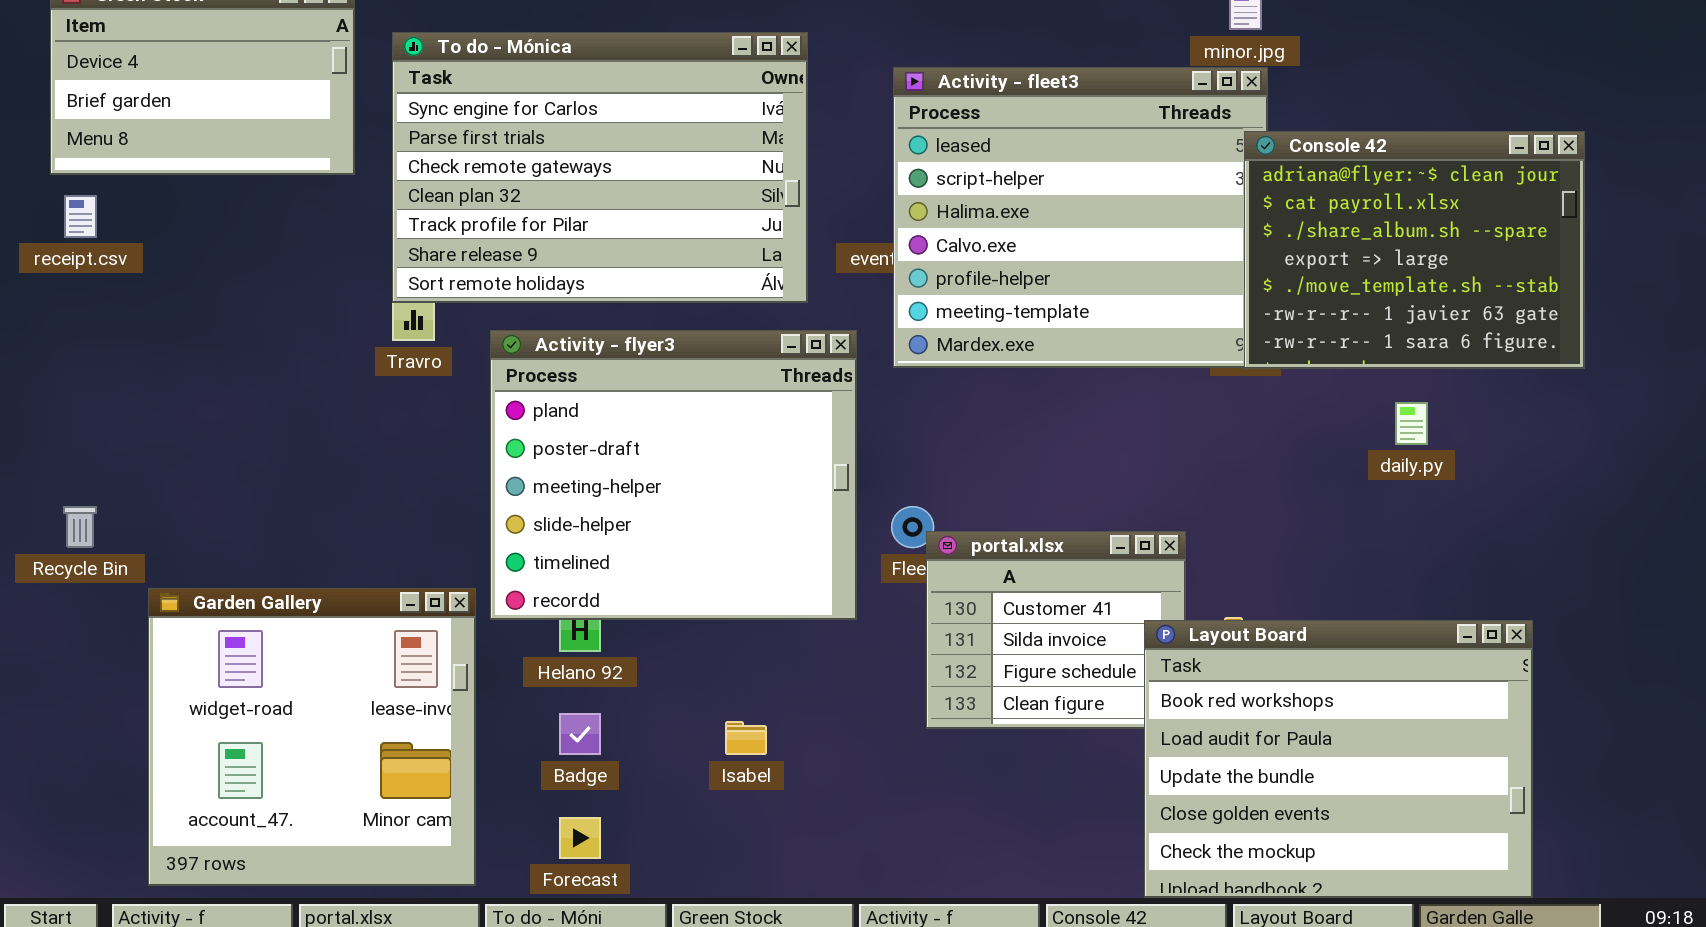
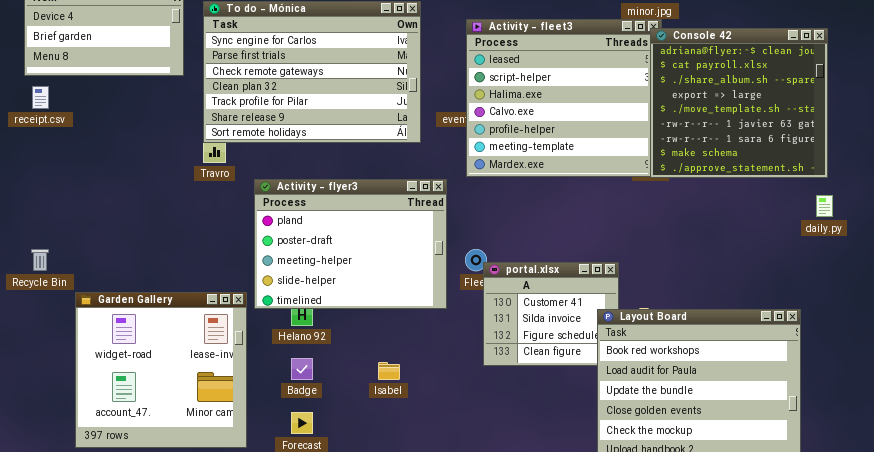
Console 42: [1244,131,1585,369] -> [650,28,828,178], resized
Activity - flyer3: [490,330,857,620] -> [254,179,447,309], resized
daily.py: [1395,402,1428,445] -> [816,195,833,217], moved

